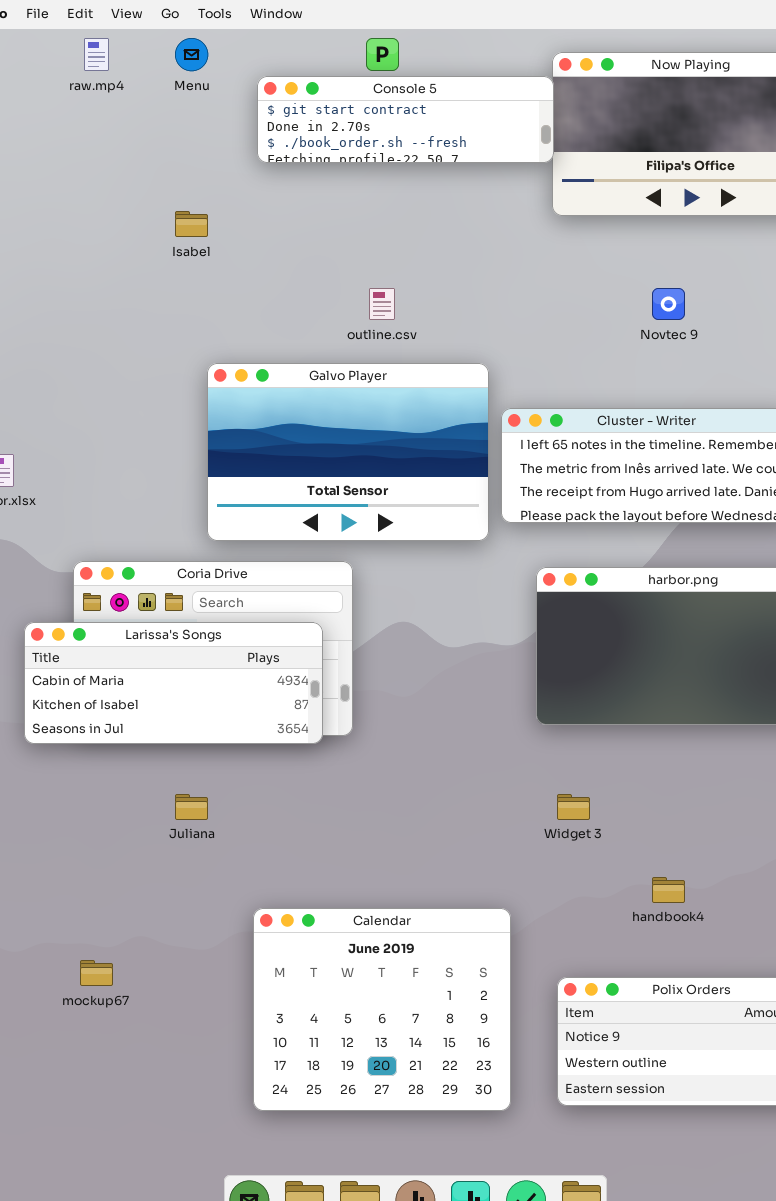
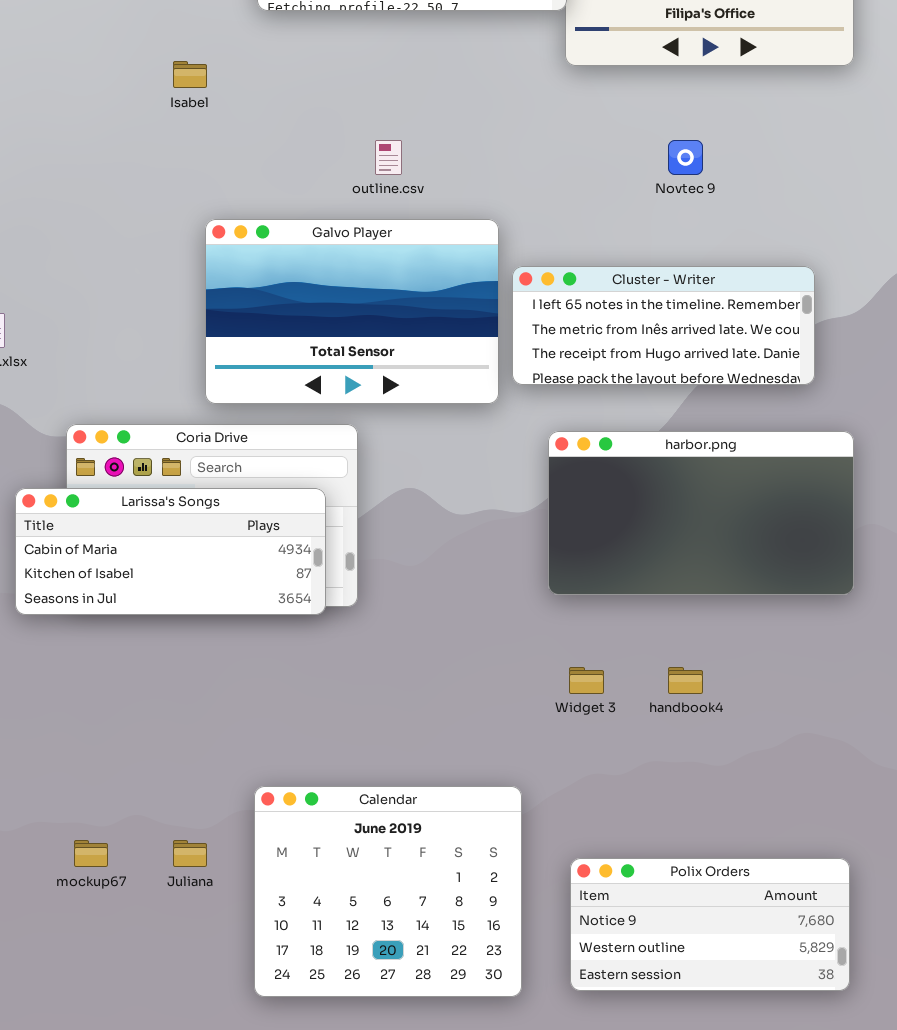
Juliana: [175,794,208,820] -> [173,840,207,867], moved
handbook4: [652,877,685,903] -> [668,667,703,694], moved

